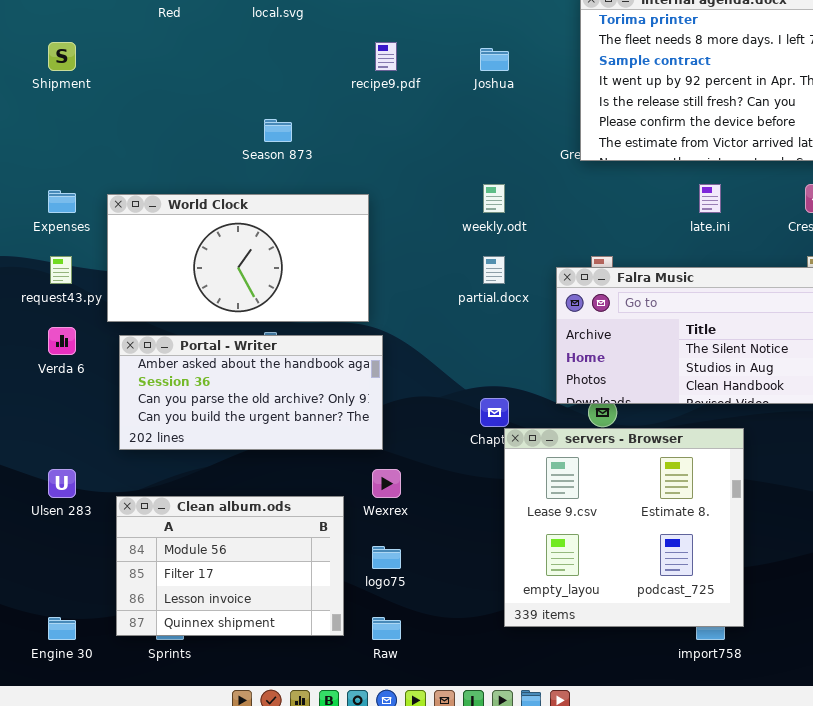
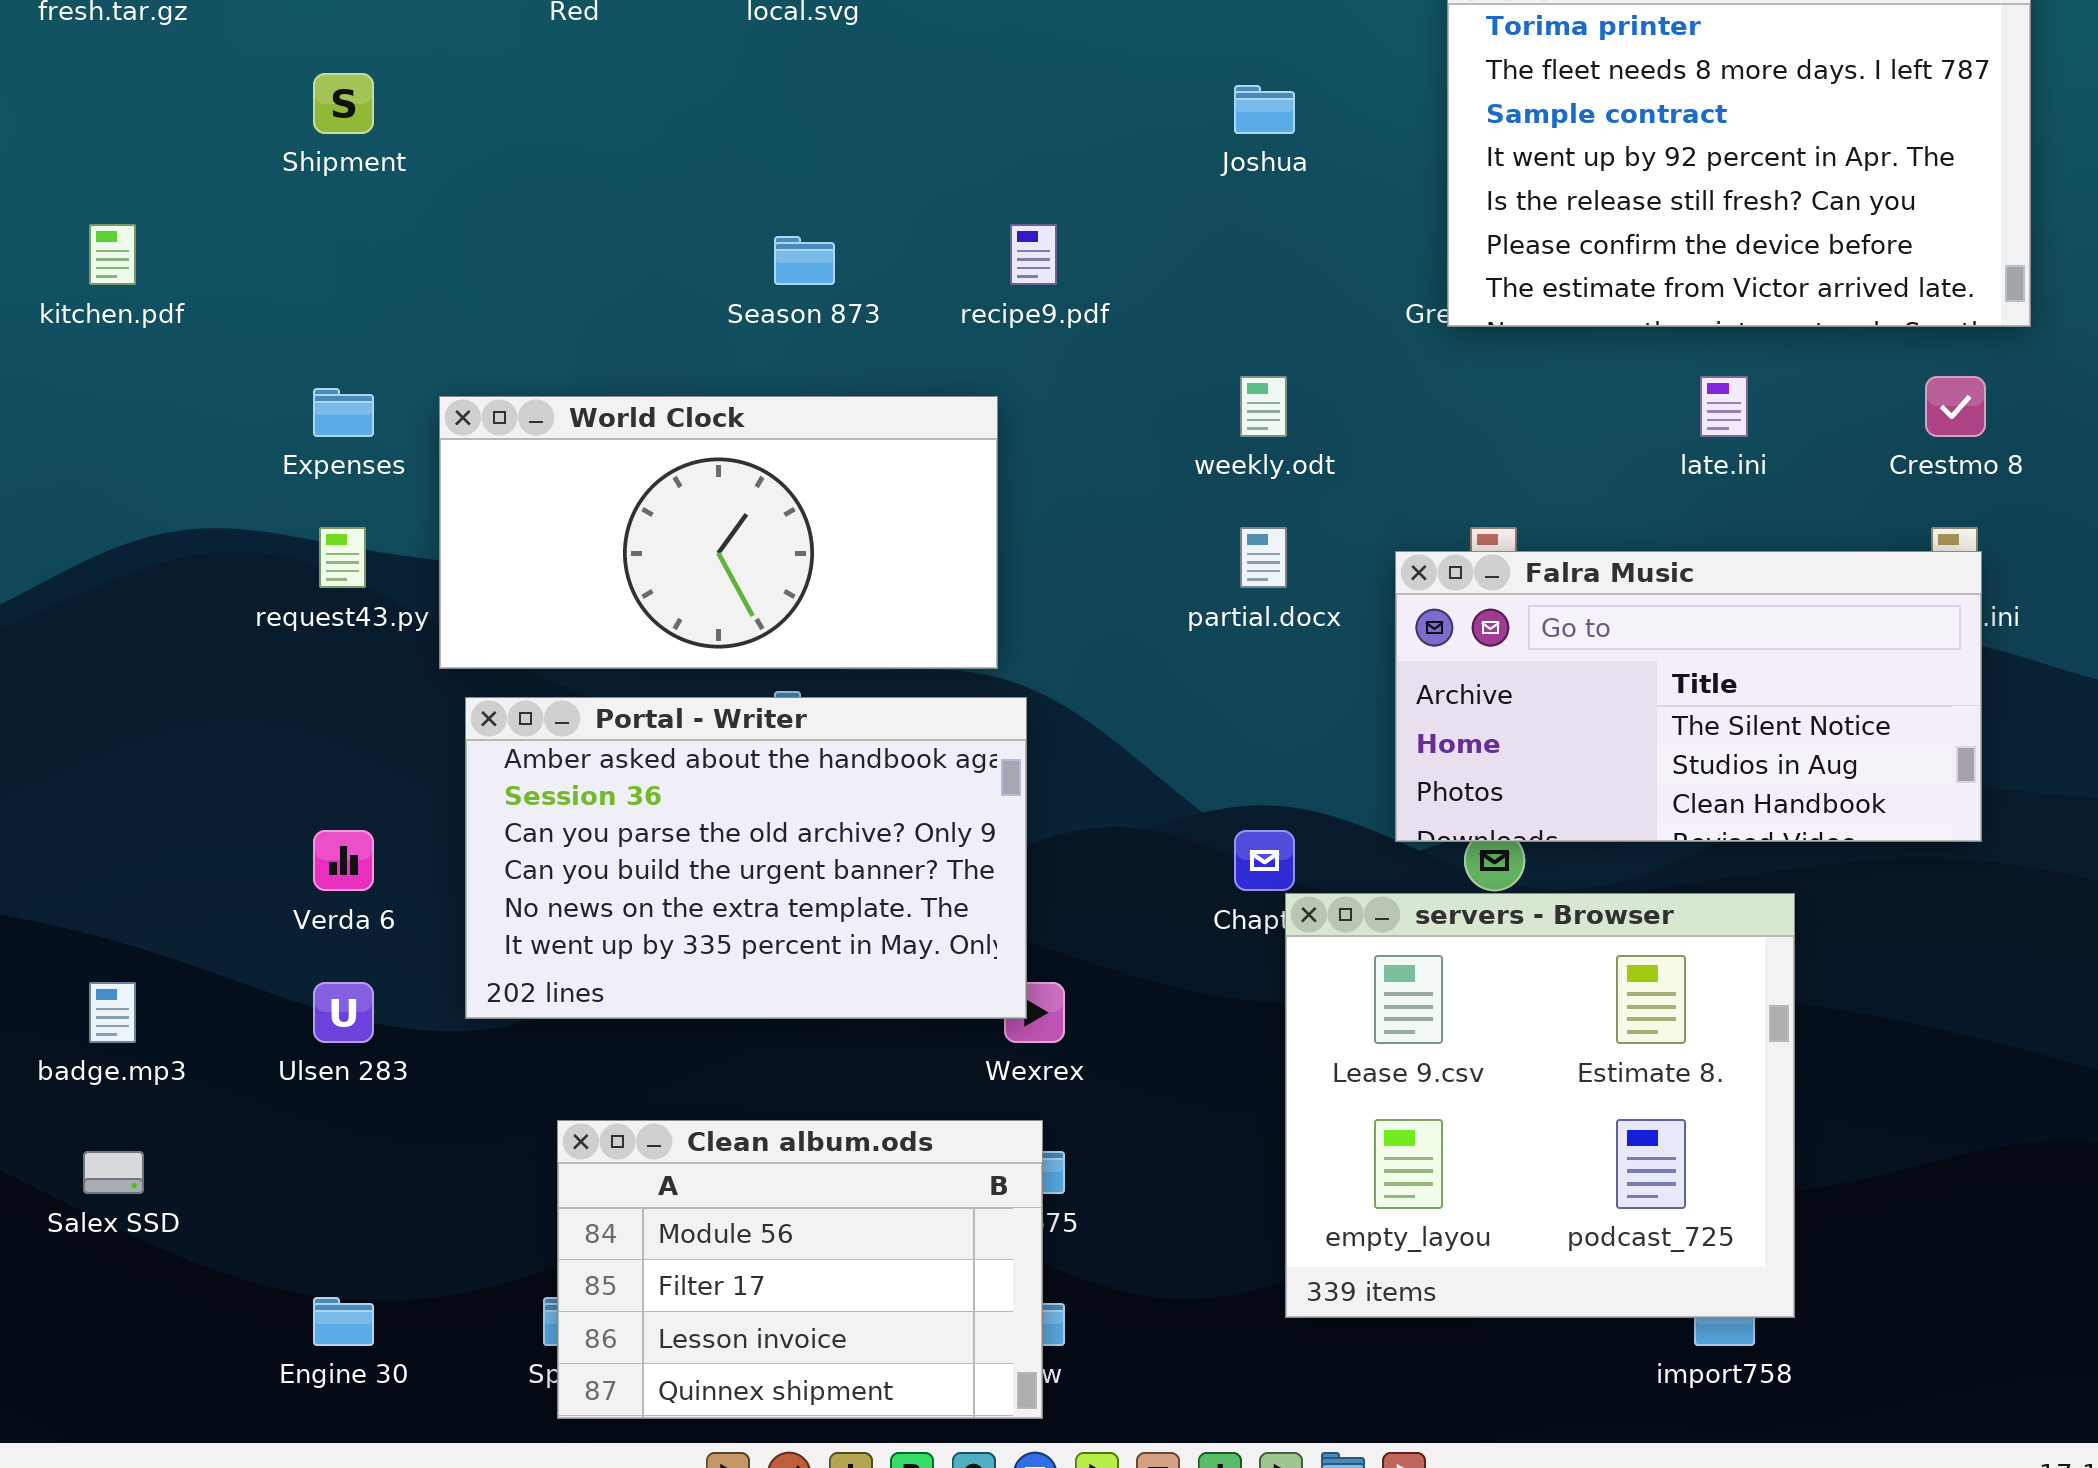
recipe9.pdf: [375,42,397,71] -> [1010,224,1057,285], moved
Verda 6: [48,327,76,355] -> [313,830,374,891], moved
Portal - Writer: [119,335,383,450] -> [465,697,1027,1019], resized
Clean album.ods: [116,496,344,636] -> [557,1120,1043,1419], moved

